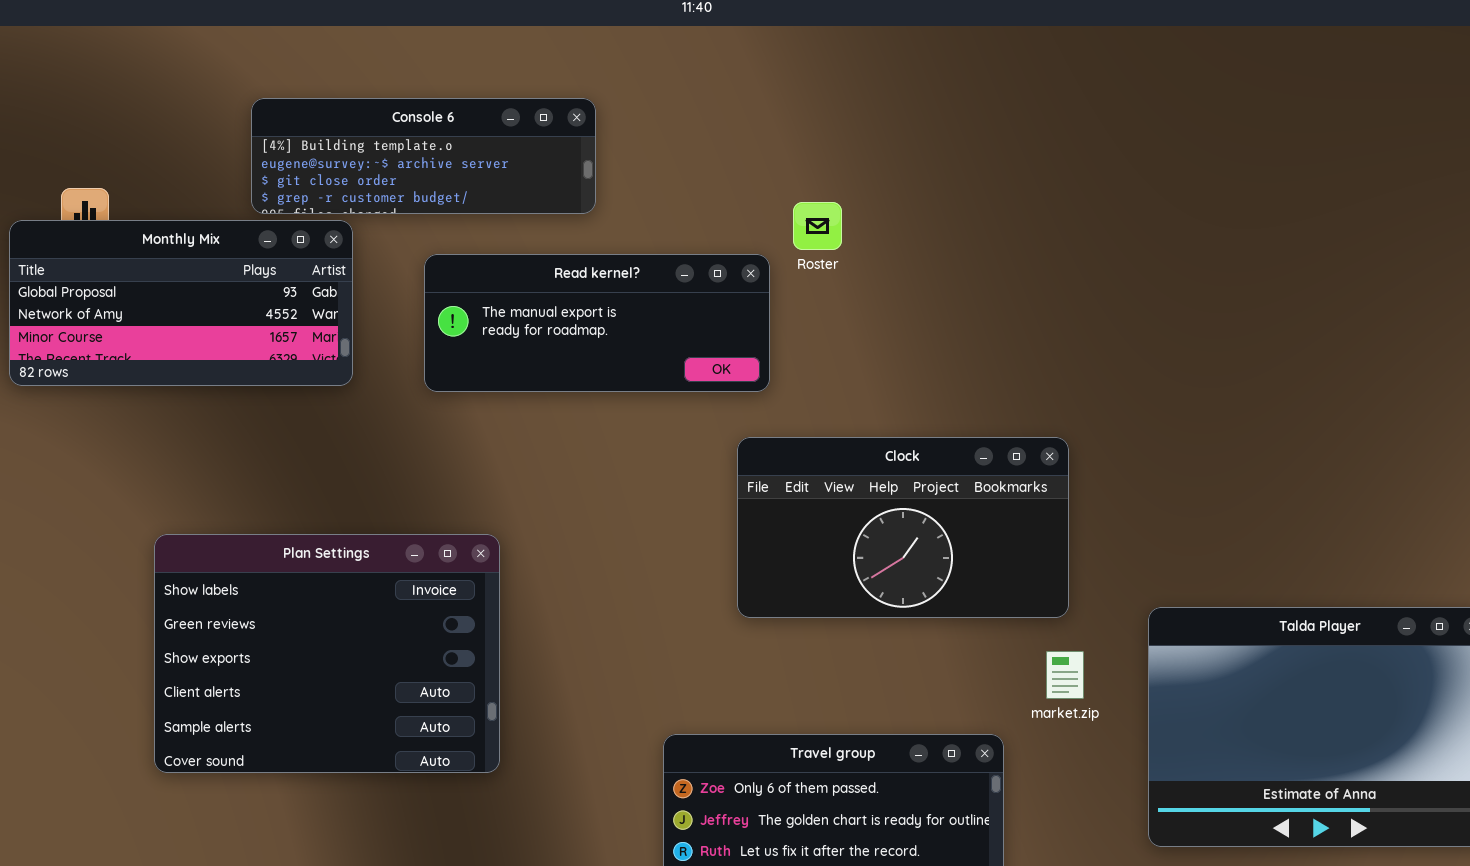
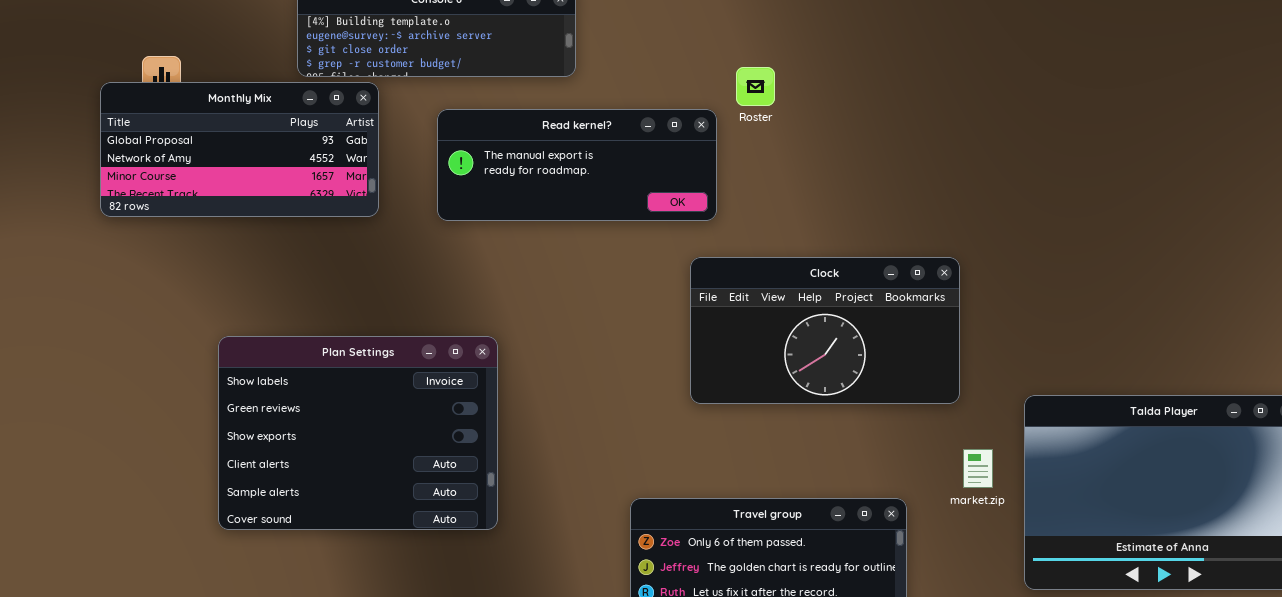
market.zip: [1046,651,1084,699] -> [963,449,993,488], moved

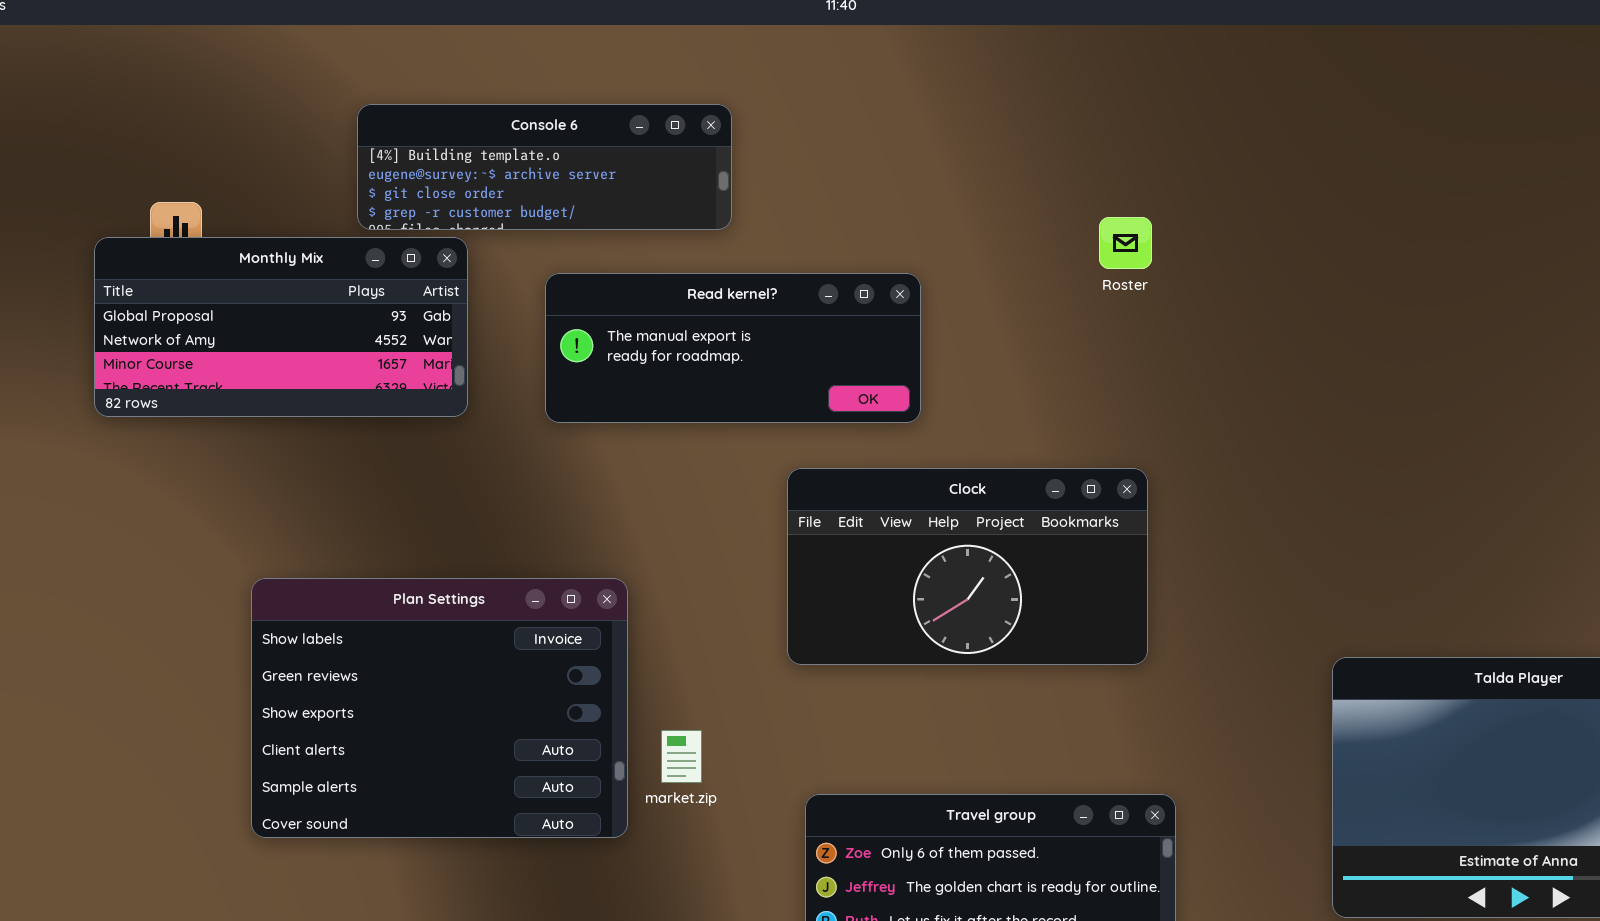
Roster: [736,67,775,106] -> [1099,217,1152,269], moved
Clock: [690,257,960,404] -> [787,468,1148,665], moved
market.zip: [963,449,993,488] -> [661,730,702,783], moved

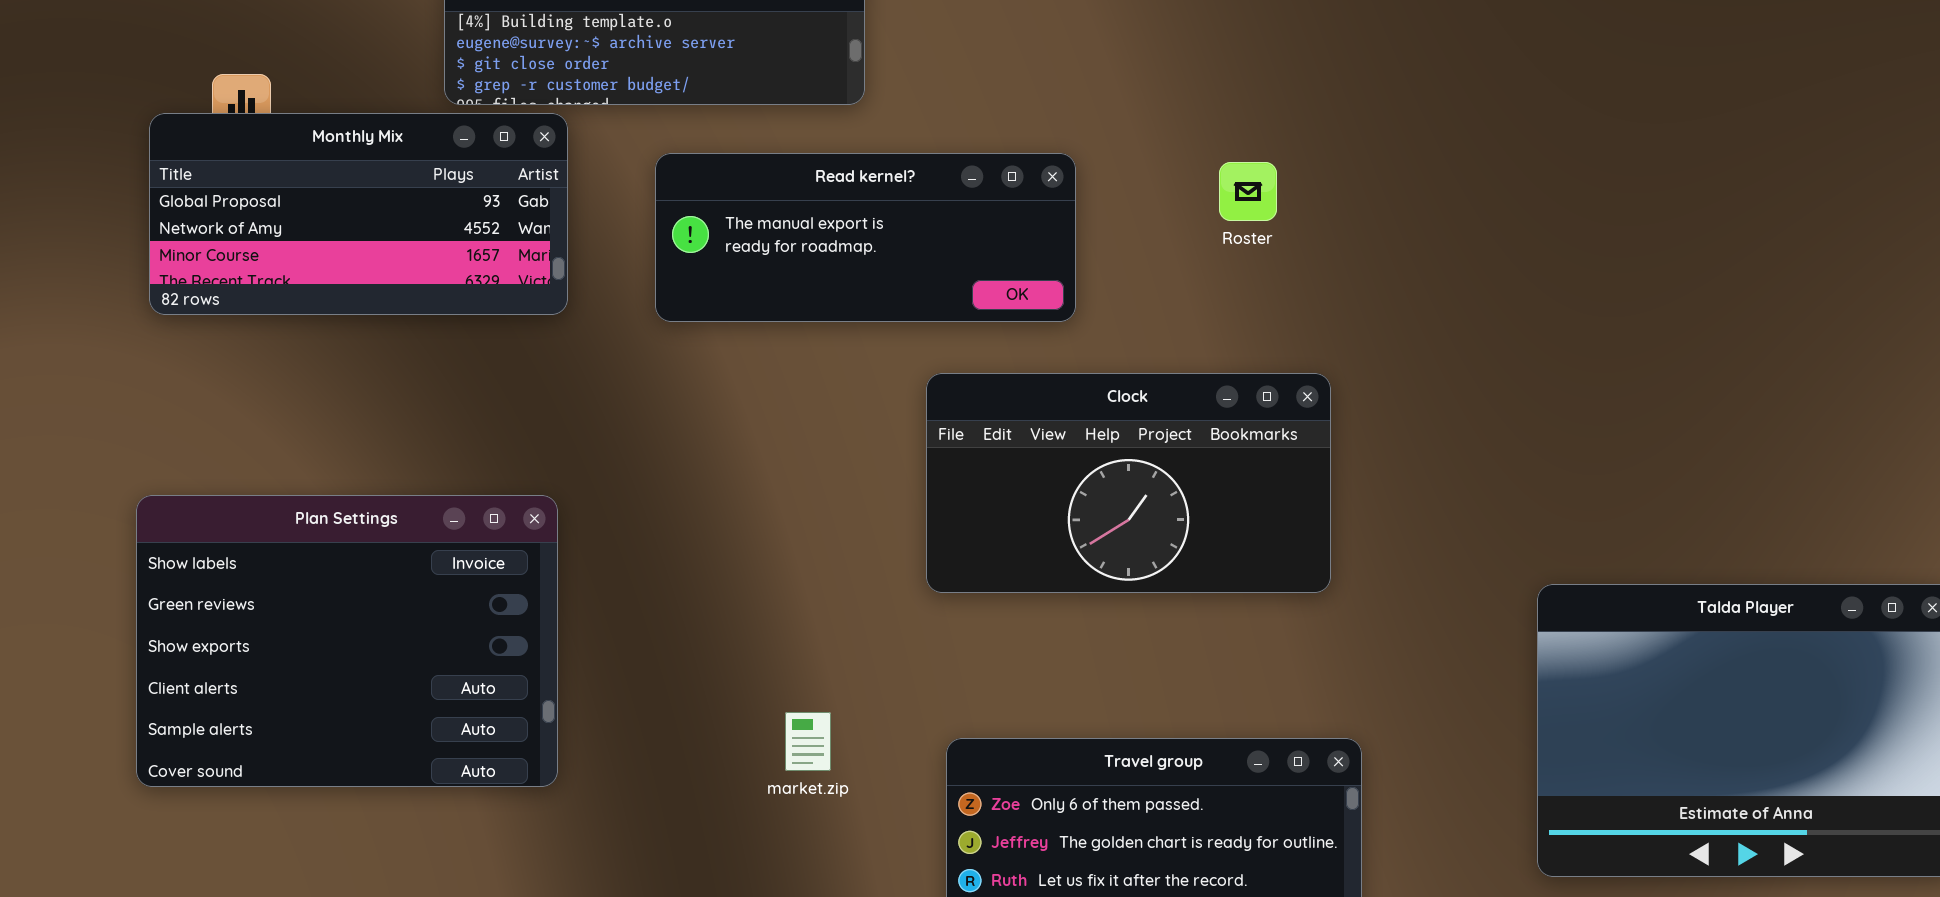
Roster: [1099,217,1152,269] -> [1219,162,1277,221], moved
Plan Settings: [251,578,628,838] -> [136,495,558,787], moved
market.zip: [661,730,702,783] -> [785,712,831,771], moved

